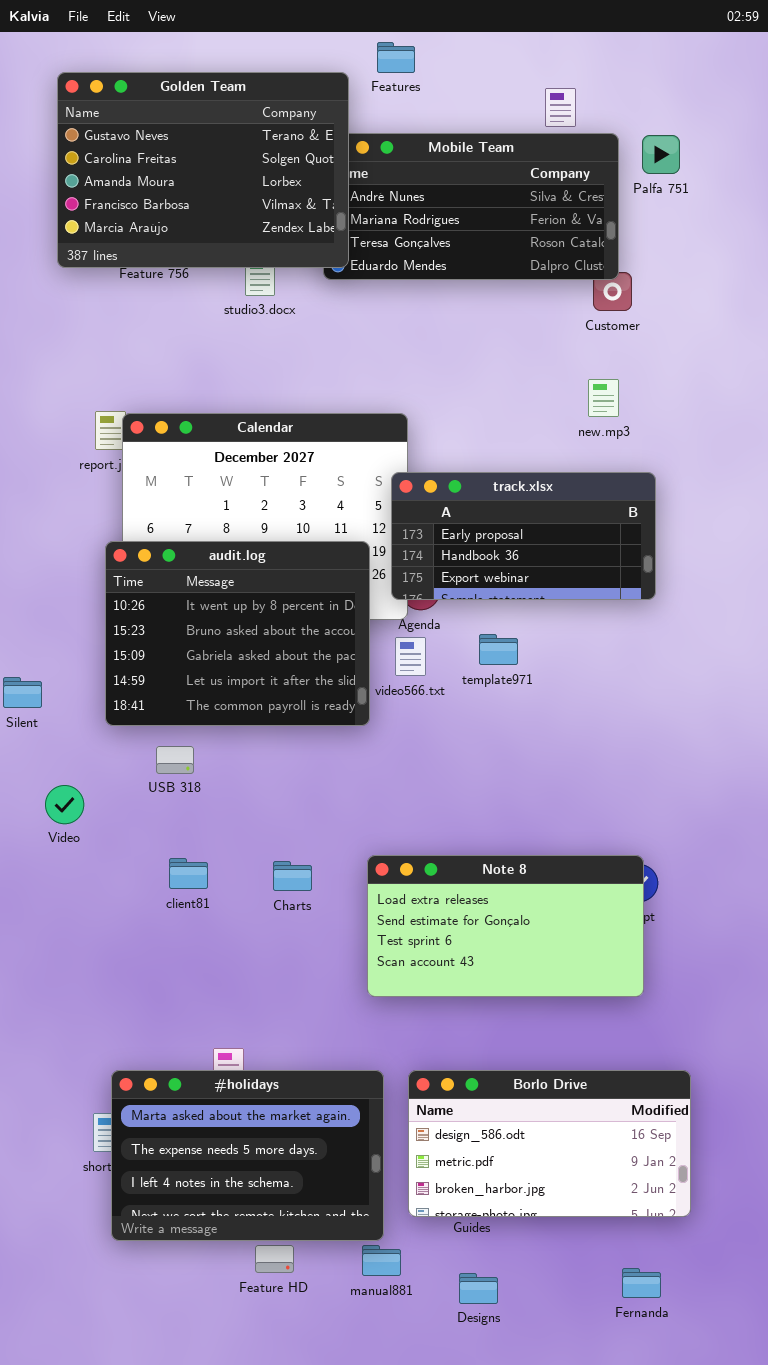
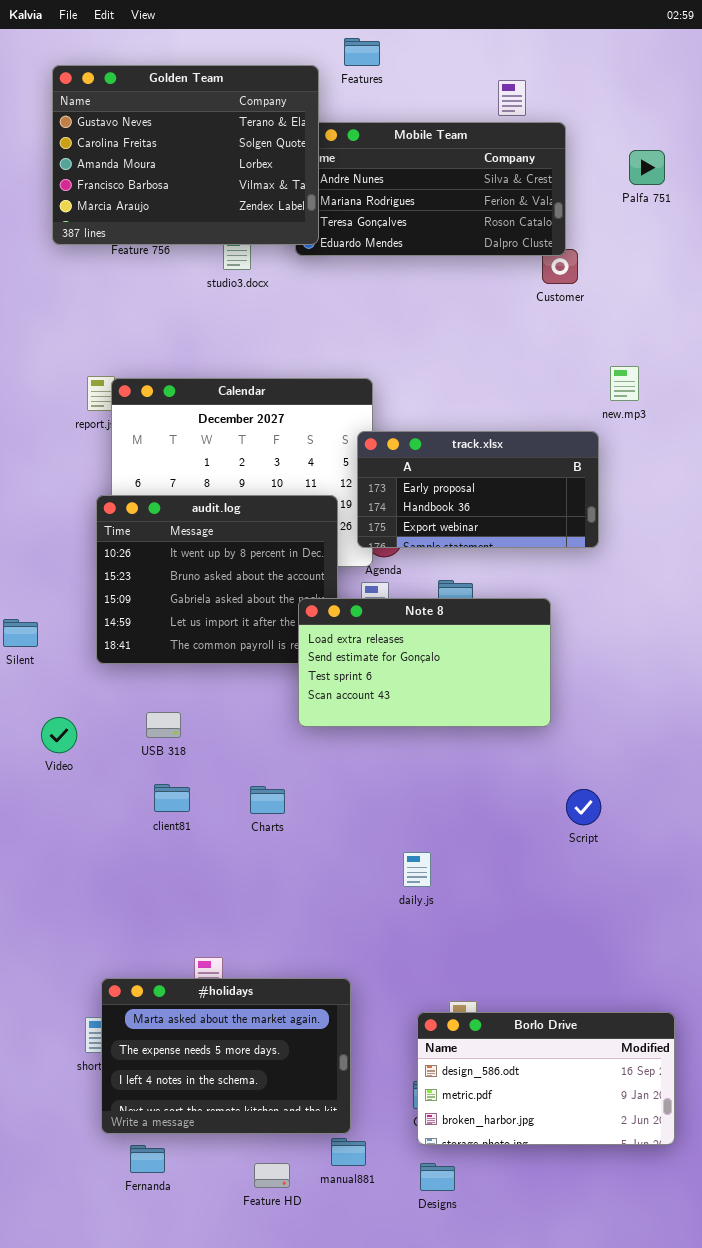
Palfa 751: [642,135,680,174] -> [629,150,665,185], moved
new.mp3: [588,379,619,417] -> [610,366,639,401], moved
USB 318: [156,746,194,774] -> [146,712,181,738], moved
Note 8: [367,855,644,997] -> [298,598,551,727], moved
Borlo Drive: [408,1070,691,1217] -> [417,1012,675,1145], moved
Feature HD: [255,1245,294,1273] -> [254,1163,290,1188], moved
Fernanda: [622,1268,661,1298] -> [130,1145,165,1173], moved

